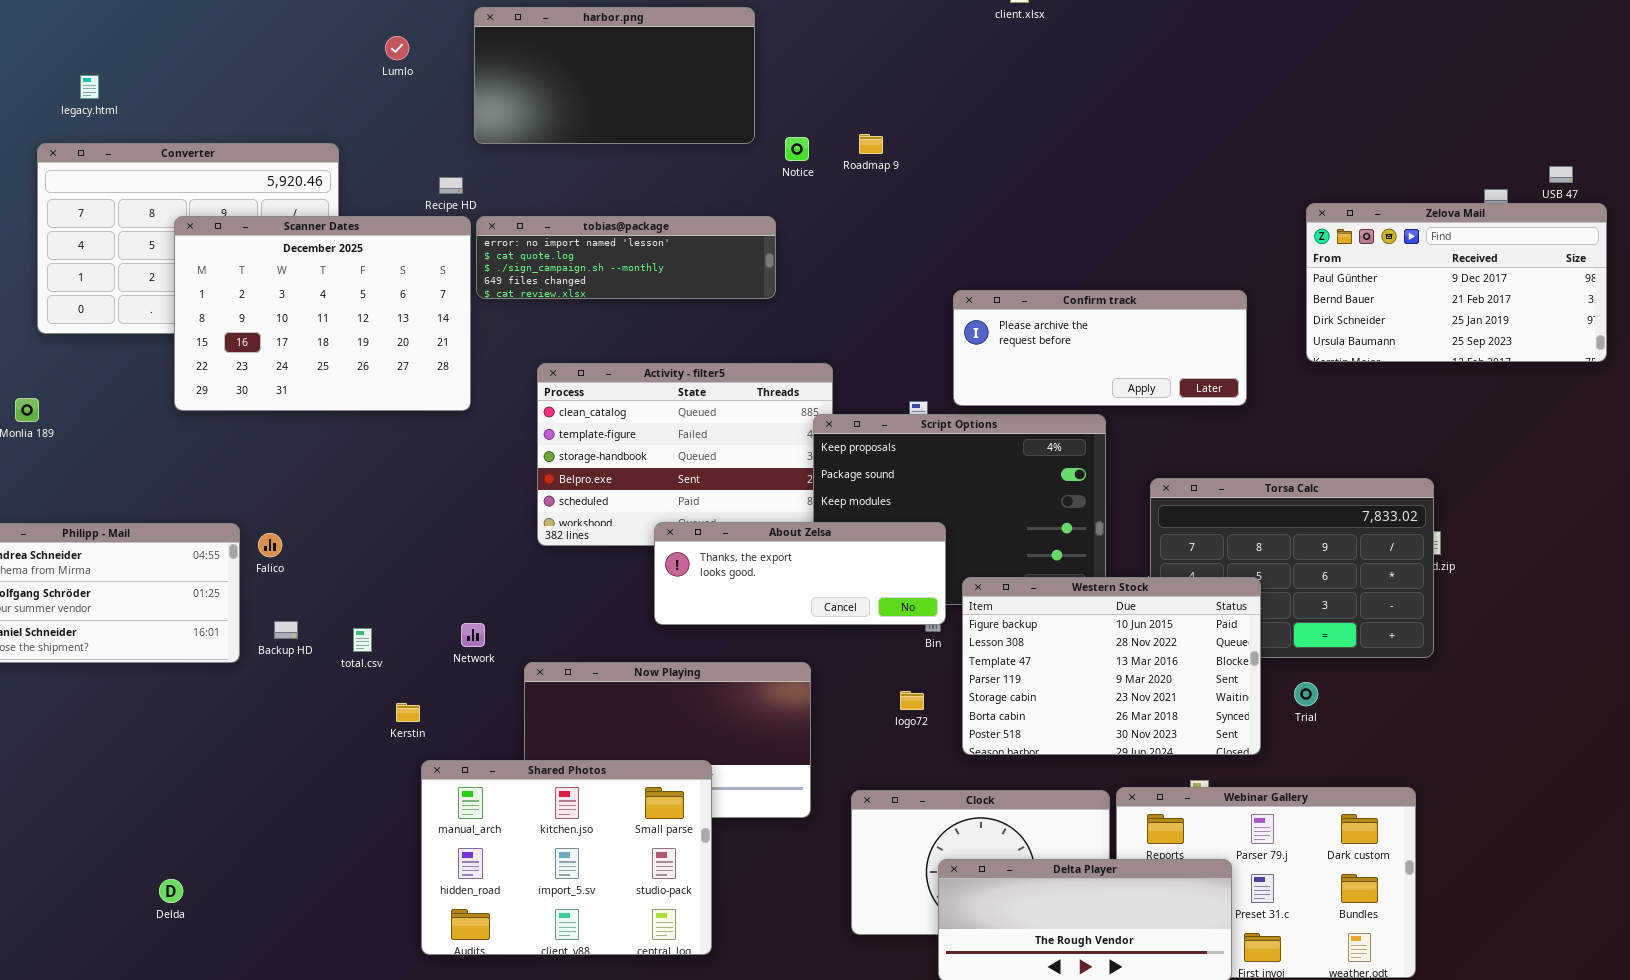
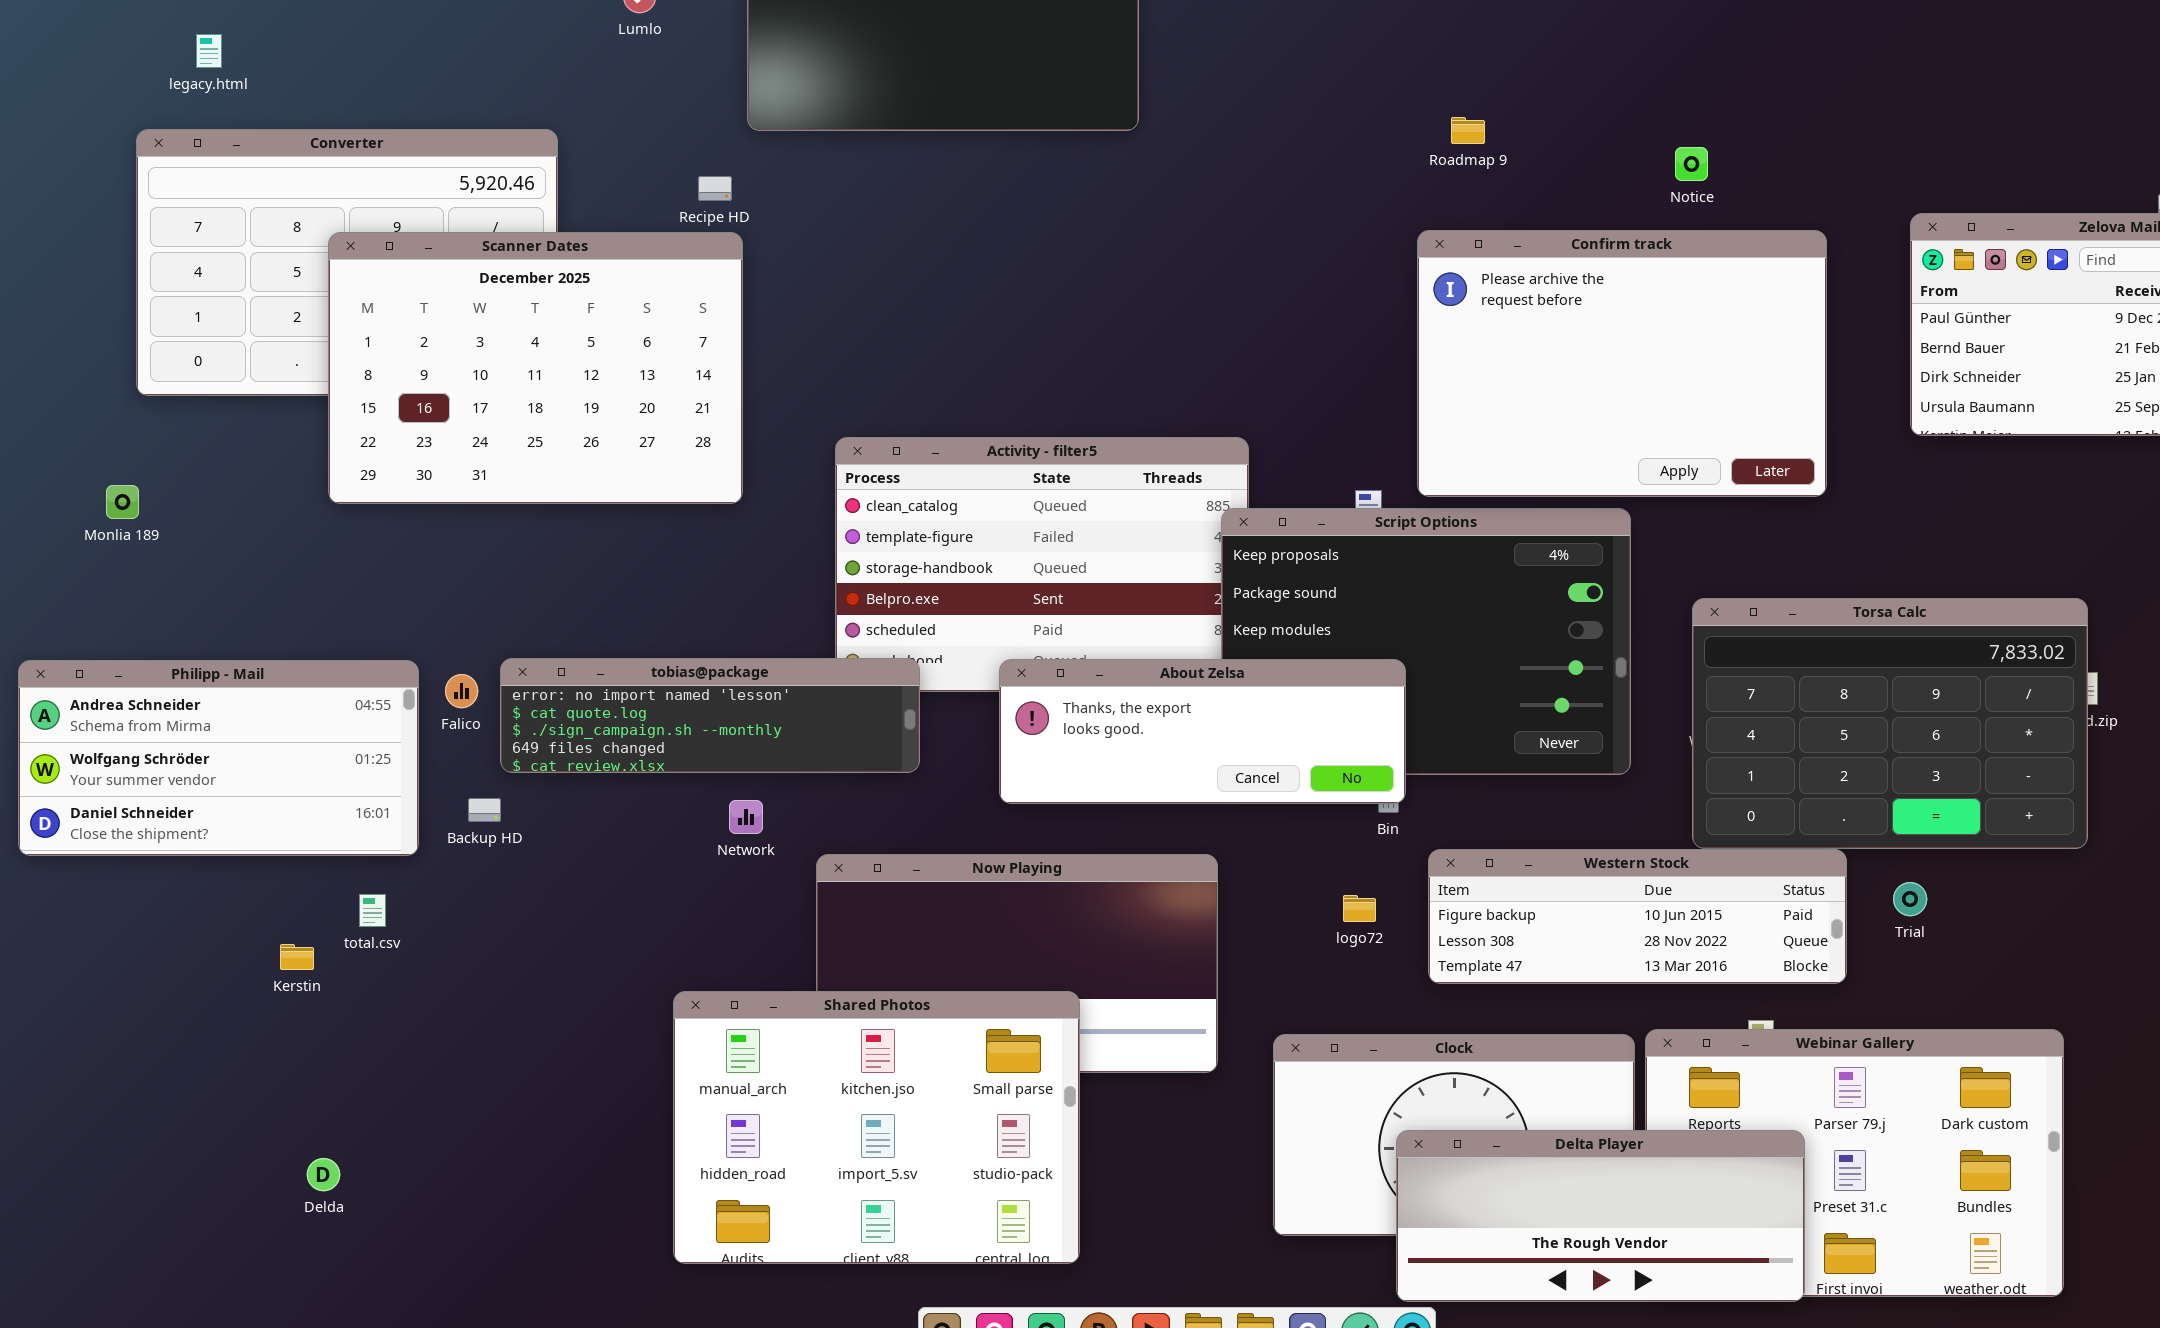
Roadmap 9: [859,134,883,154] -> [1451,117,1485,144], moved
Notice: [785,137,809,161] -> [1675,147,1708,181], moved
tobias@package: [476,216,776,299] -> [500,658,920,773], moved
Confirm track: [953,290,1247,406] -> [1417,230,1827,497], resized
Western Stock: [962,577,1261,755] -> [1428,849,1847,984], resized
total.csv: [353,628,372,652] -> [359,894,386,927], moved
Kerstin: [396,703,420,722] -> [280,944,314,970], moved

